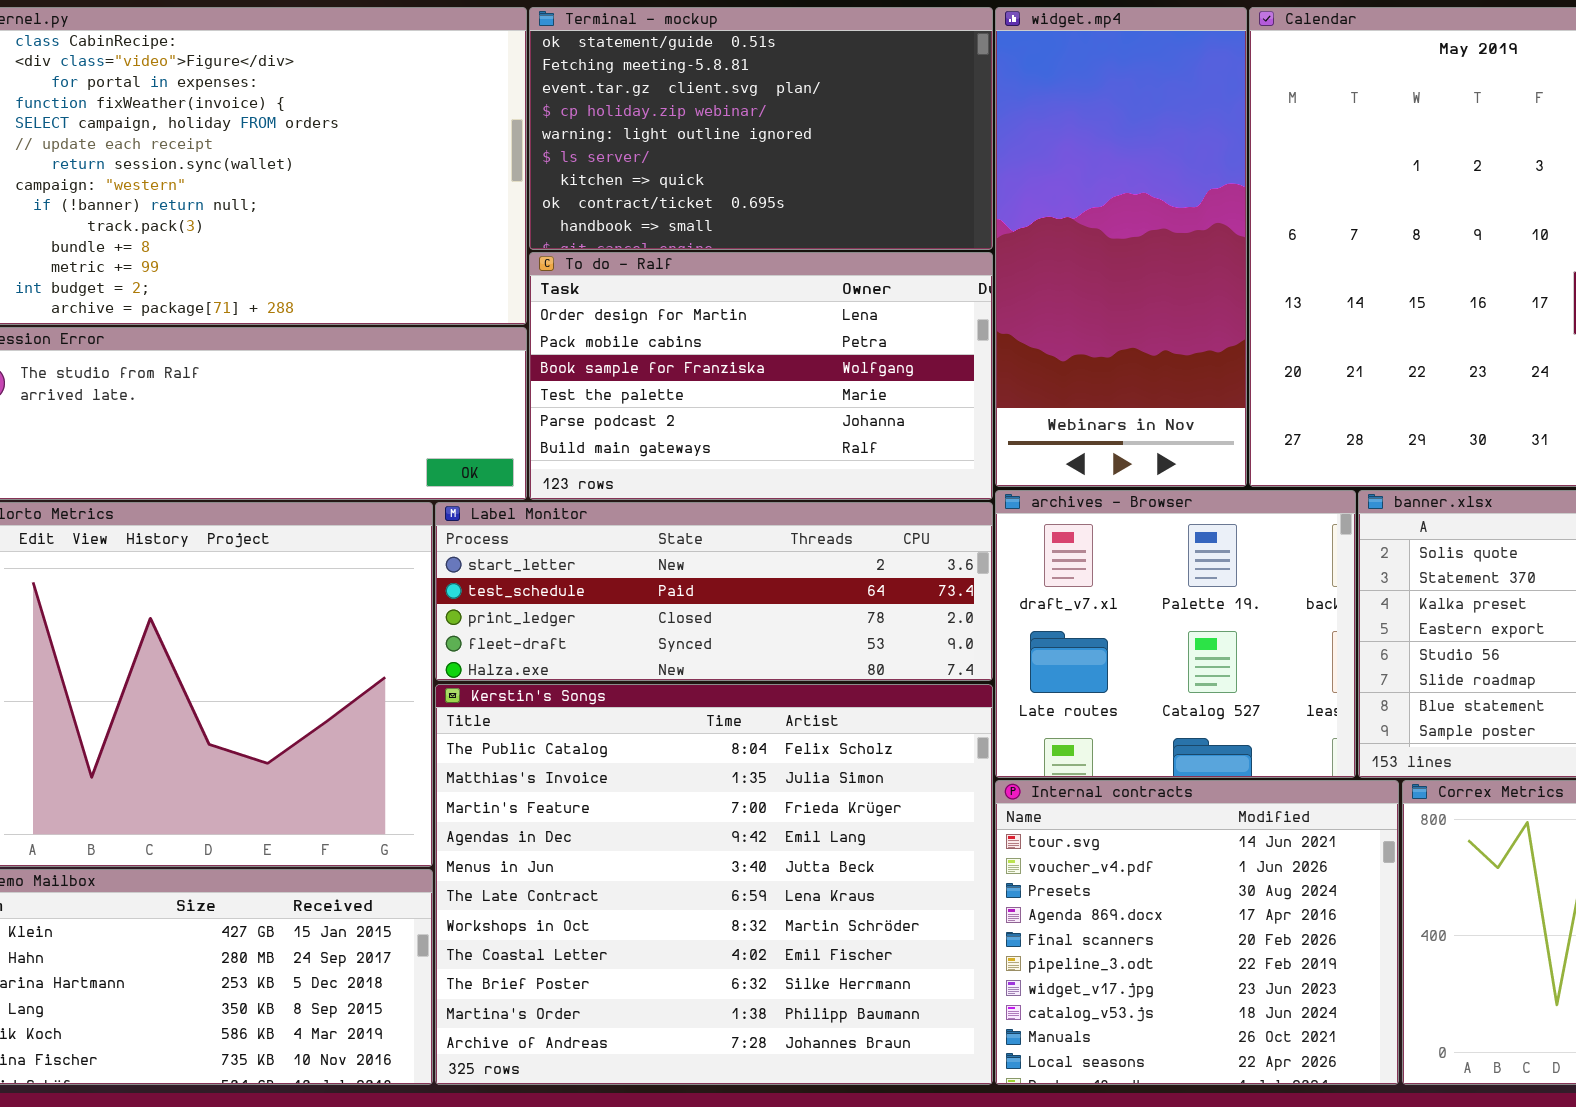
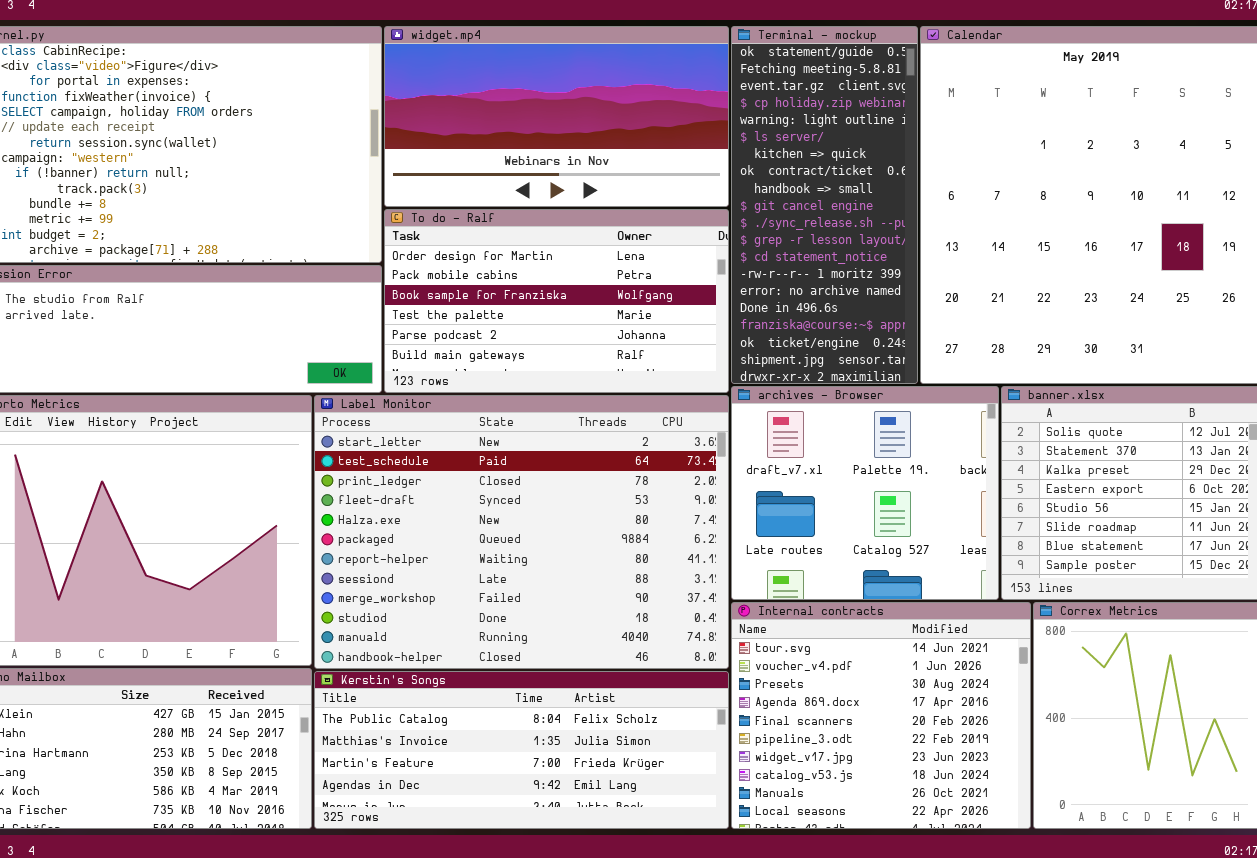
Terminal - mockup: [529,7,993,250] -> [731,26,918,384], moved, resized
widget.mp4: [995,7,1247,487] -> [384,26,729,207], moved, resized
Label Monitor: [435,502,993,681] -> [314,395,729,669], resized
Kerstin's Songs: [435,684,993,1085] -> [314,671,729,829], resized

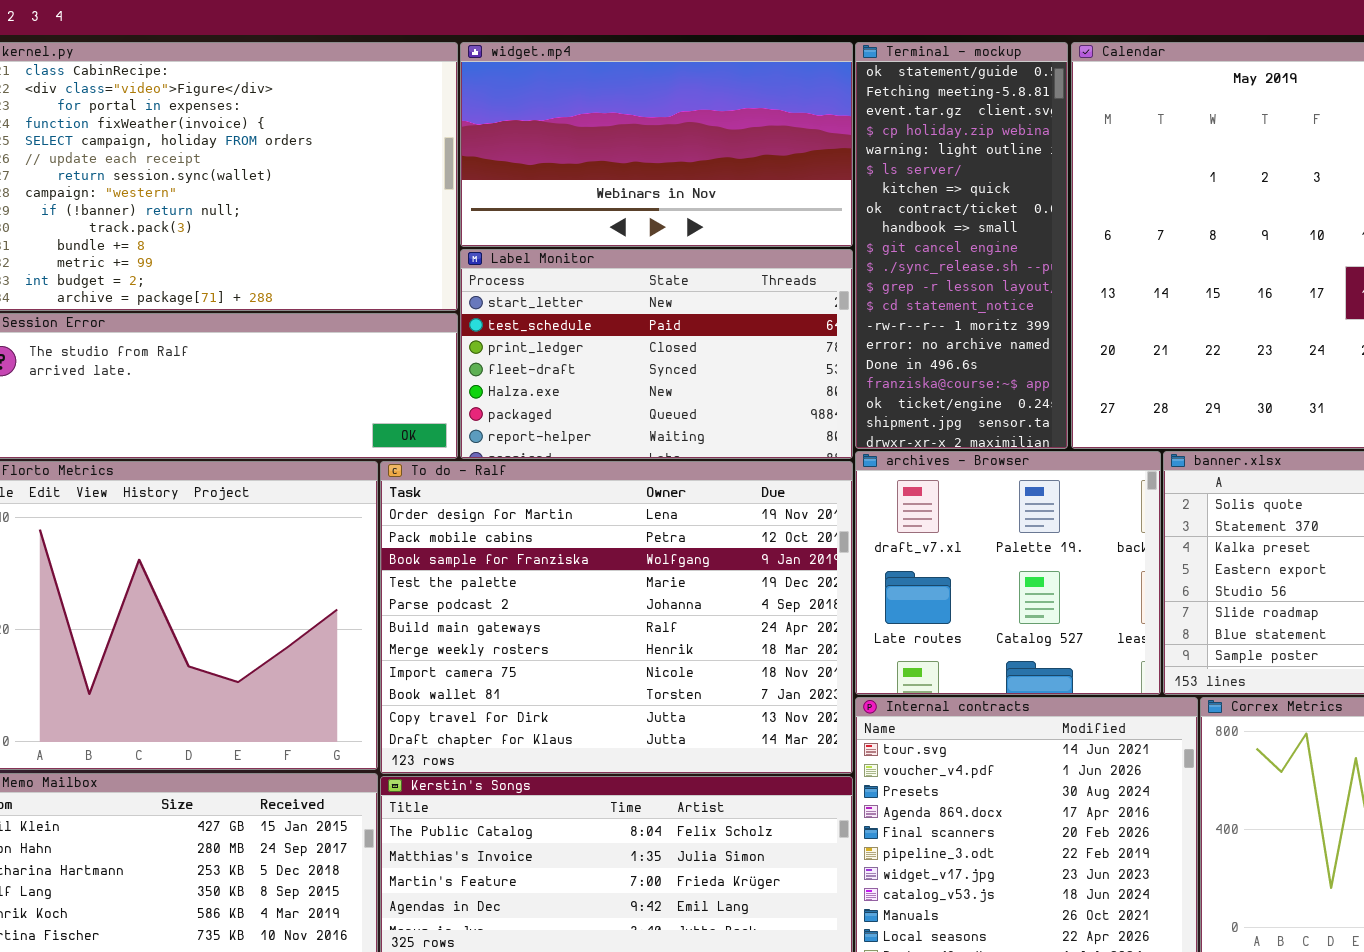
To do - Ralf: [384,209,729,393] -> [380,461,853,774], moved, resized
Label Monitor: [314,395,729,669] -> [460,249,853,459], moved, resized

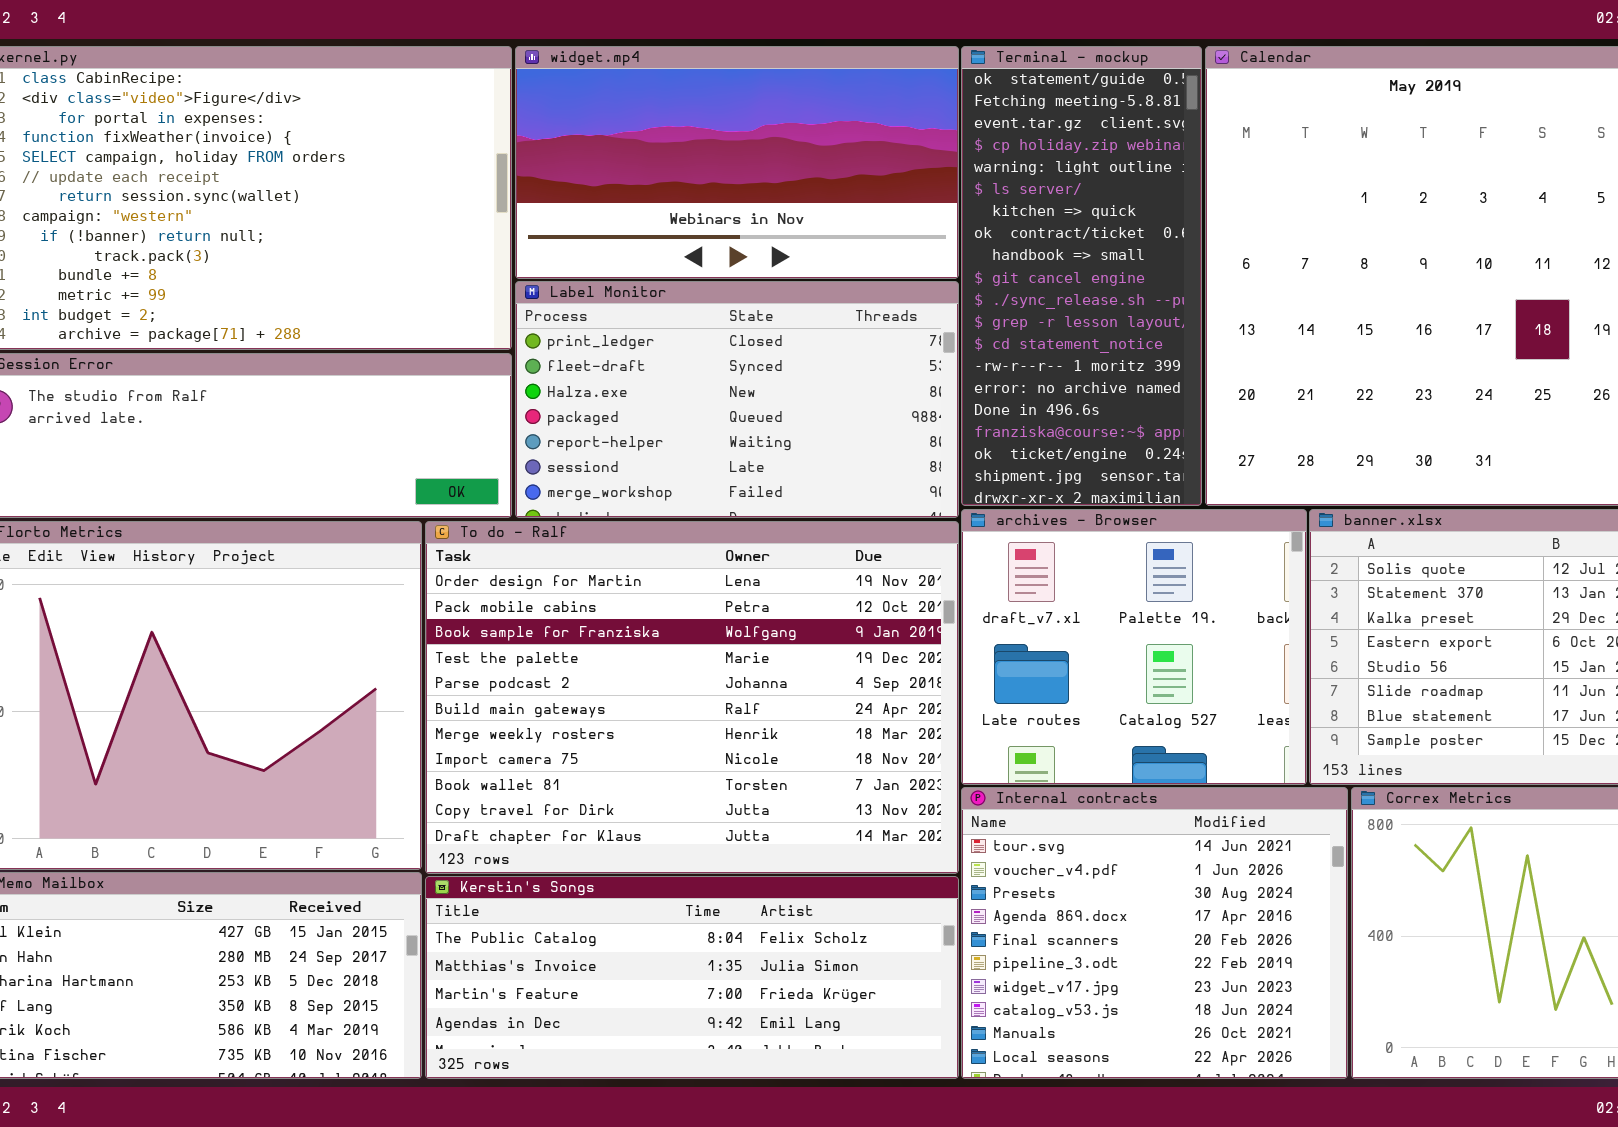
Label Monitor: [460,249,853,459] -> [515,281,959,518], scrolled down 2 rows

